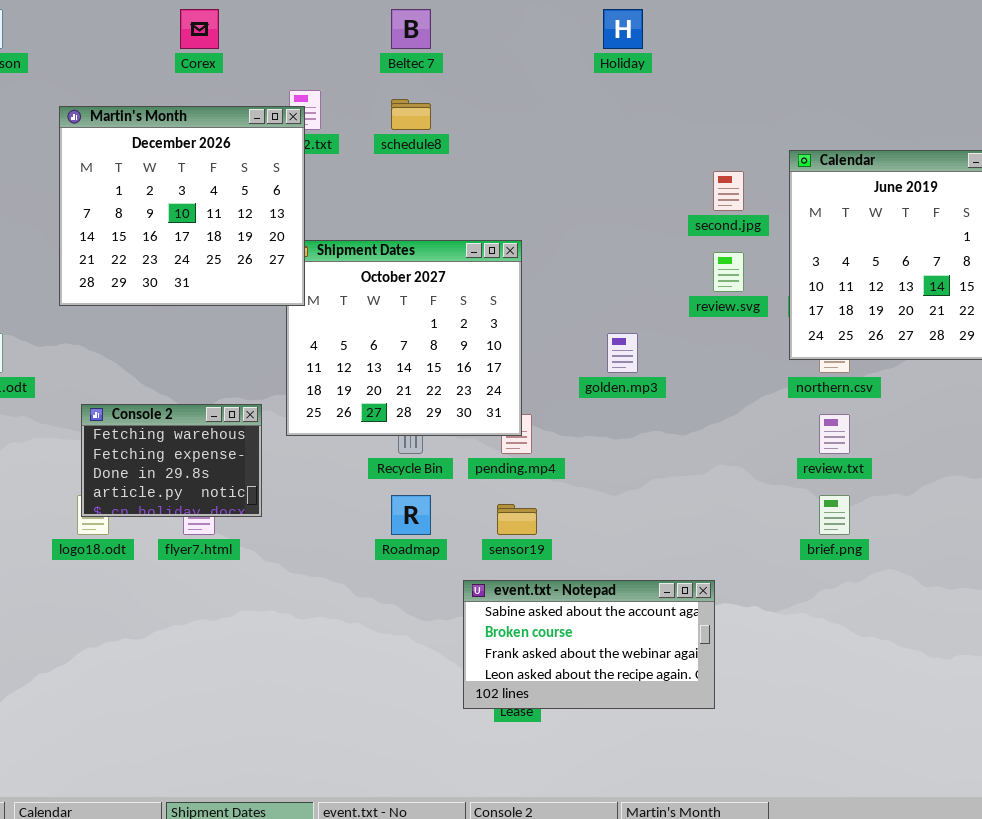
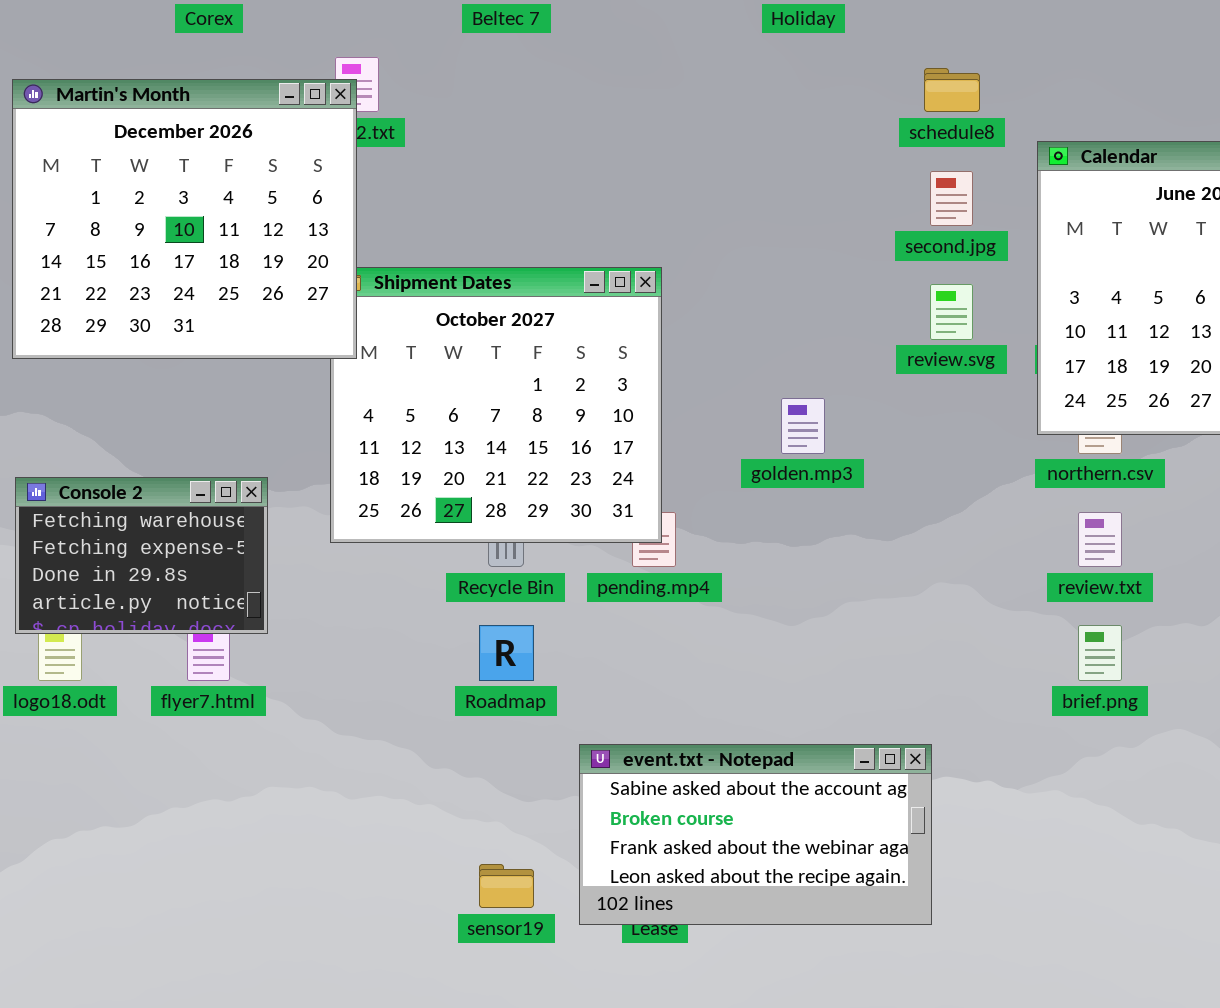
schedule8: [391,99,431,130] -> [924,68,980,112], moved
Console 2: [81,404,262,517] -> [15,477,268,634], moved
sensor19: [497,504,537,535] -> [479,864,534,908], moved

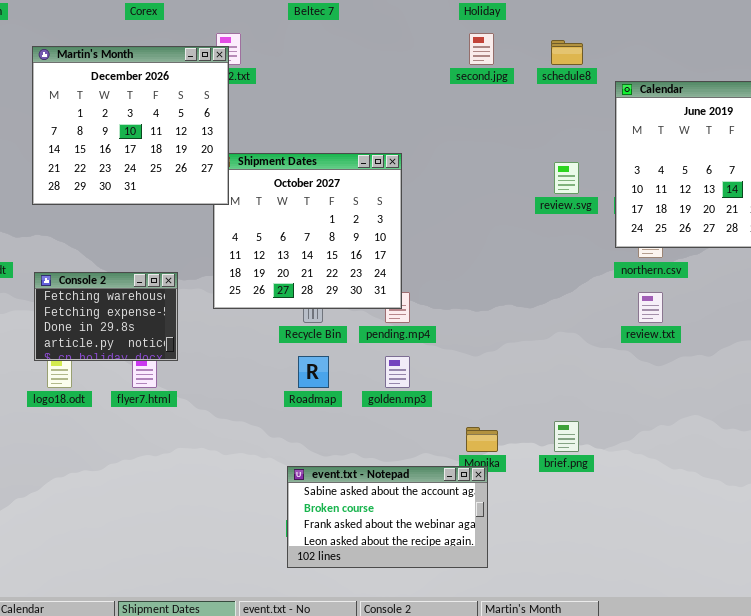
second.jpg: [930,171,973,226] -> [469,33,494,65], moved
golden.mp3: [781,398,825,454] -> [385,356,410,388], moved
brief.png: [1078,625,1122,681] -> [554,421,579,452], moved
event.txt - Notepad: [579,744,932,925] -> [287,466,488,568], moved

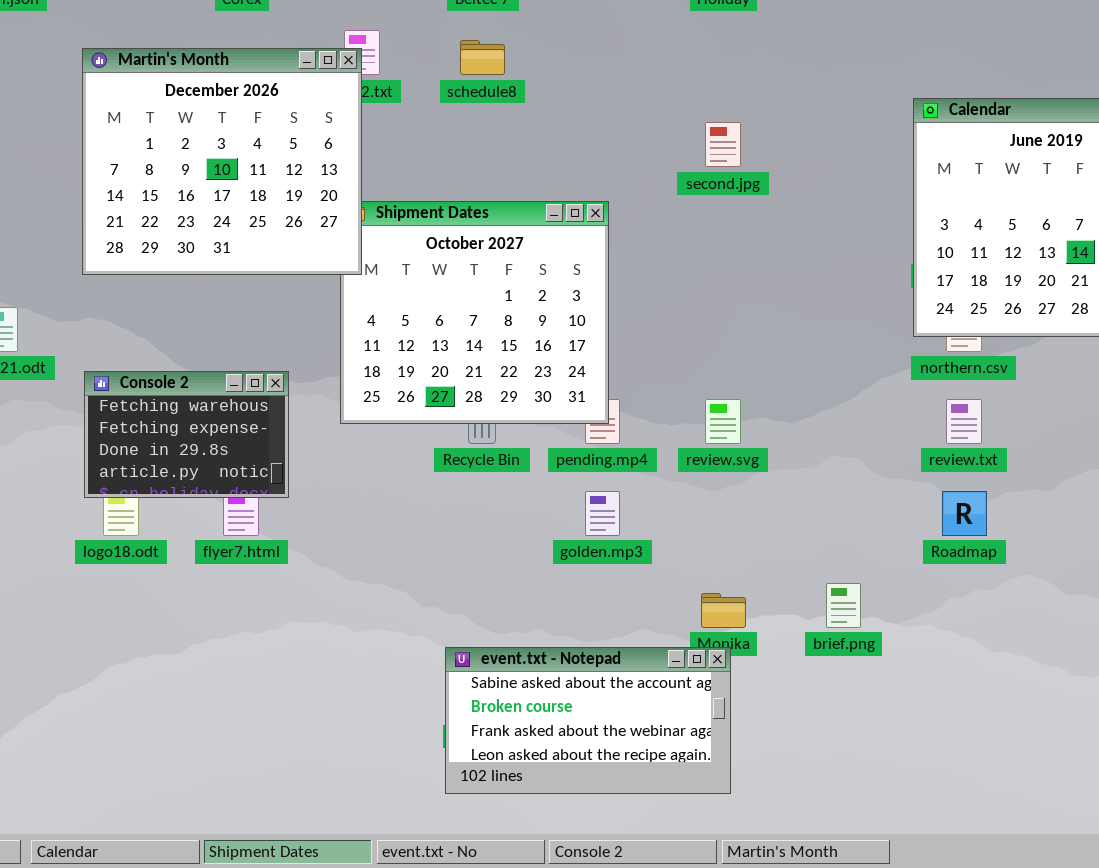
second.jpg: [469,33,494,65] -> [705,122,741,167], moved
schedule8: [551,40,583,65] -> [460,40,505,75], moved
review.svg: [554,162,579,194] -> [705,399,741,444], moved
Roadmap: [298,356,329,388] -> [942,491,987,536], moved

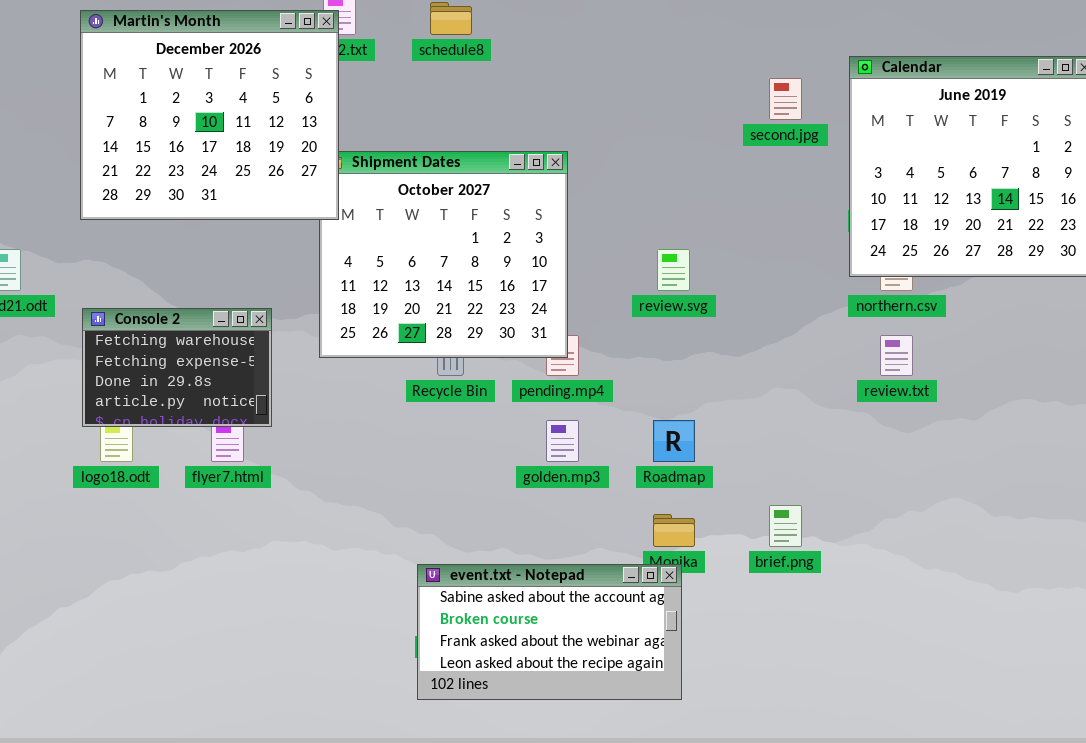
second.jpg: [705,122,741,167] -> [769,78,802,120], moved
review.svg: [705,399,741,444] -> [657,249,690,291], moved
Roadmap: [942,491,987,536] -> [653,420,695,462], moved

